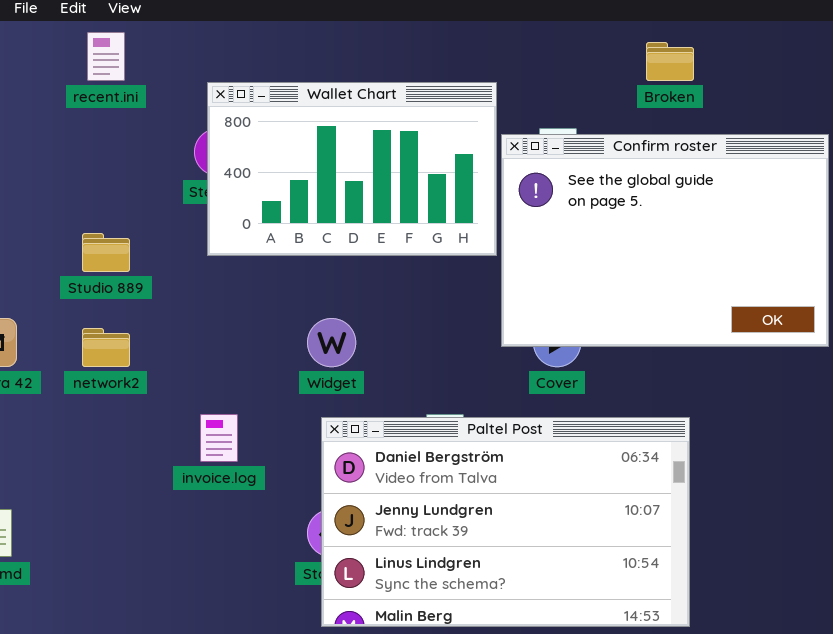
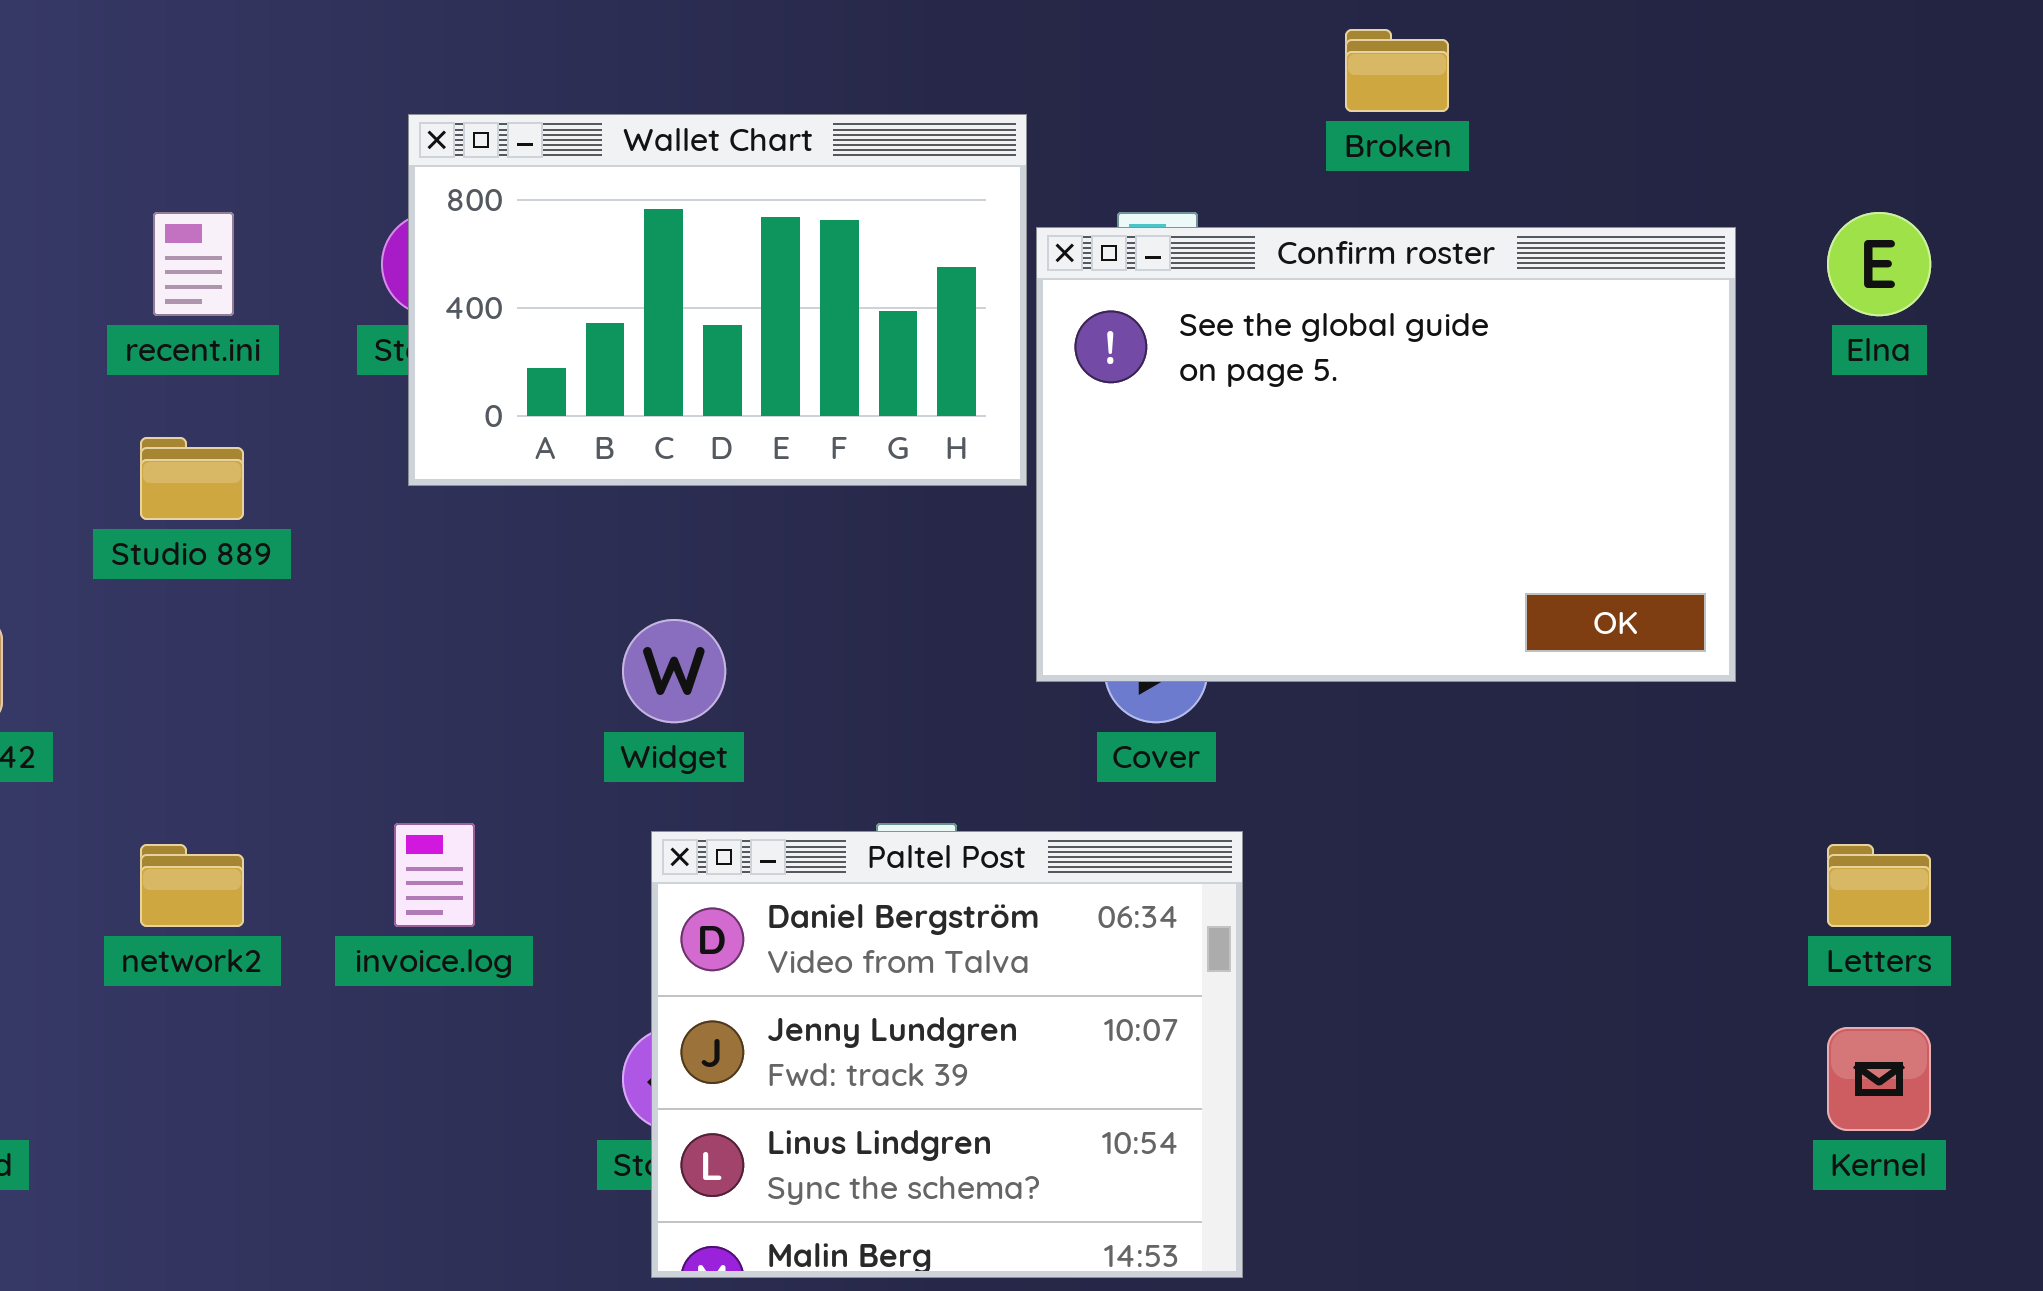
recent.ini: [87,32,125,81] -> [153,212,234,316], moved
network2: [82,328,130,367] -> [140,844,244,927], moved
Paltel Post: [321,417,690,627] -> [651,831,1243,1278], resized

